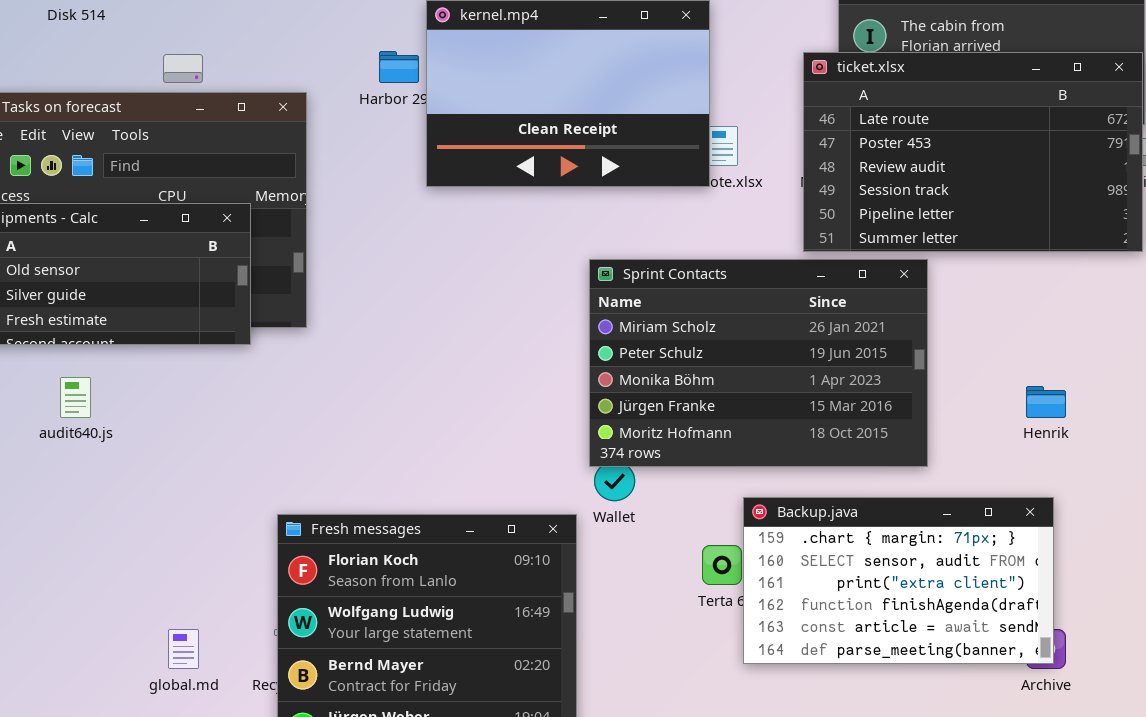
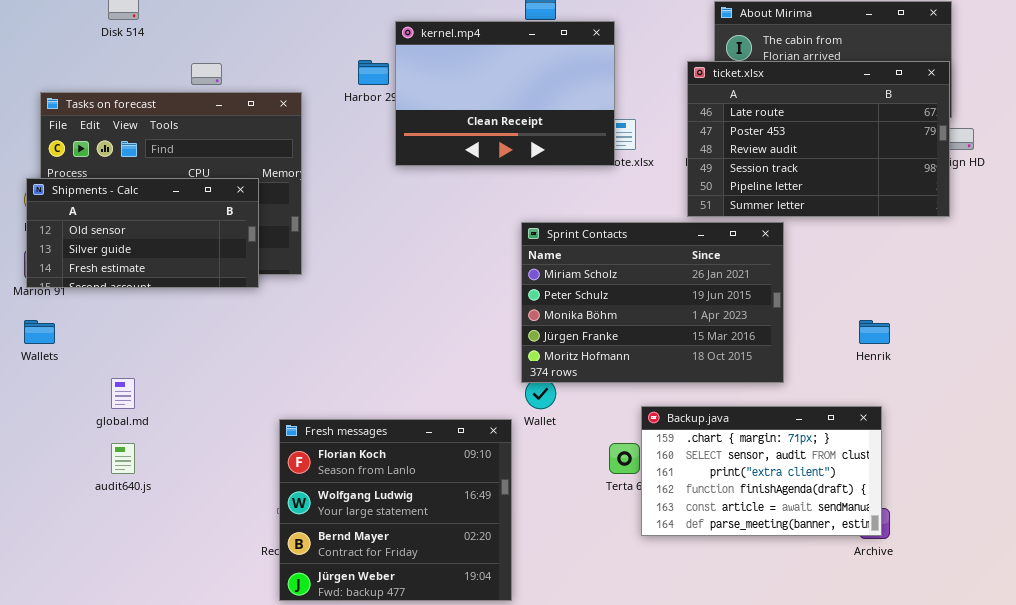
audit640.js: [60,377,91,418] -> [111,443,135,474], moved
global.md: [168,629,199,669] -> [111,378,135,409], moved

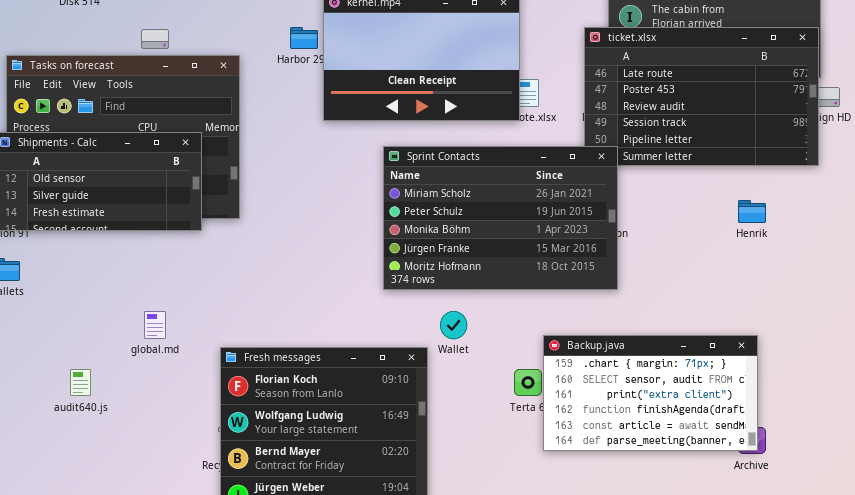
Sprint Contacts: [521,222,784,383] -> [383,146,618,290], moved
Henrik: [859,320,890,344] -> [738,200,766,223], moved
global.md: [111,378,135,409] -> [144,311,166,339], moved

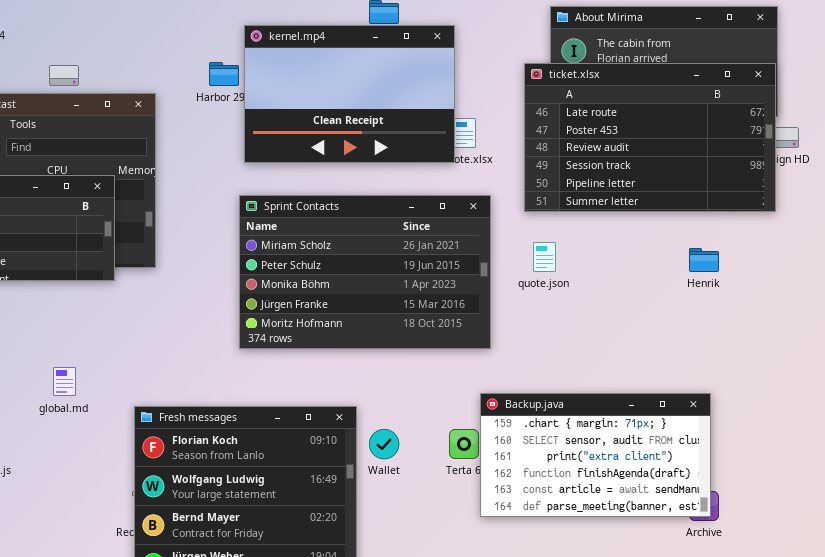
Sprint Contacts: [383,146,618,290] -> [239,195,491,349], moved
Wallet: [440,311,467,339] -> [369,429,399,459], moved

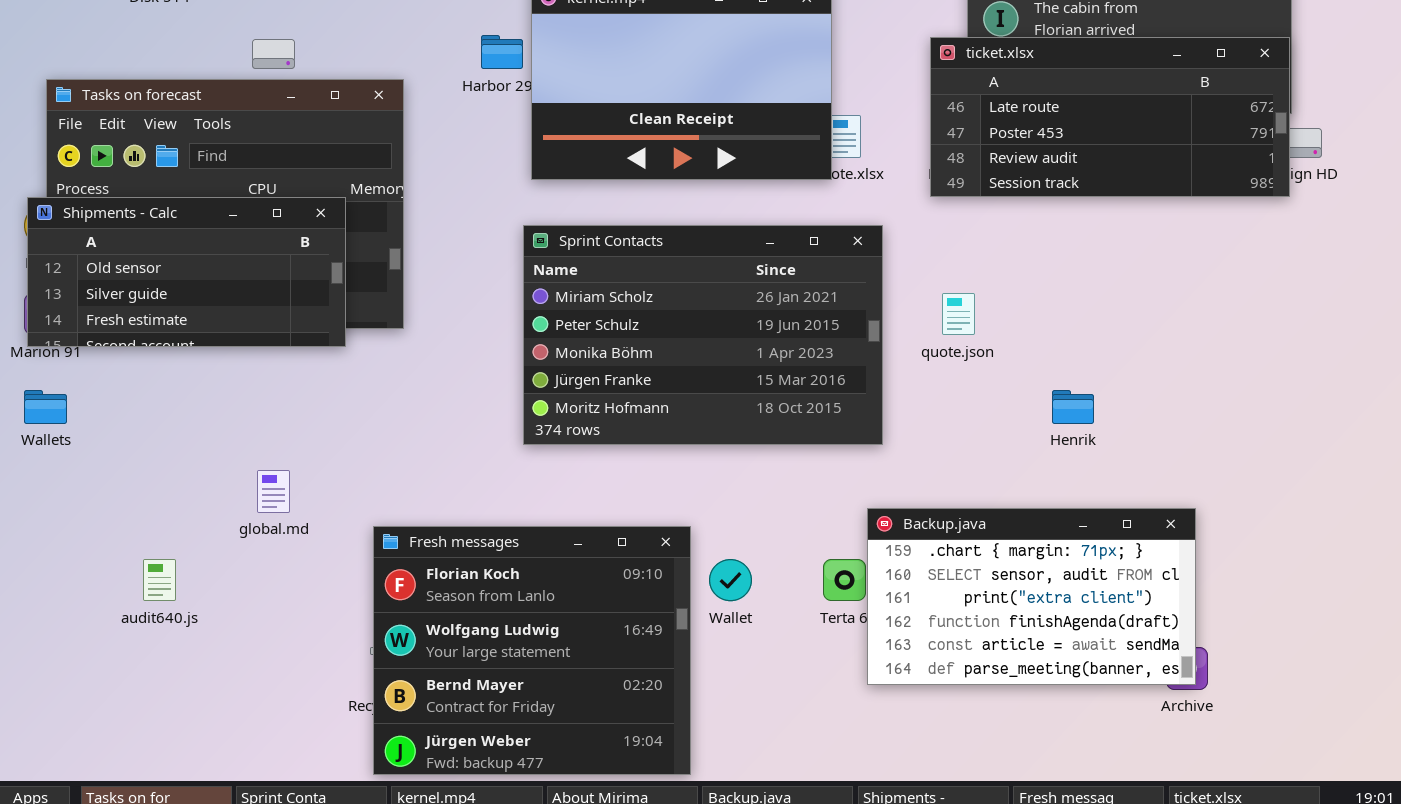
ticket.xlsx: [524,63,776,212] -> [930,37,1290,197], resized
Henrik: [689,248,719,272] -> [1052,390,1094,424], moved

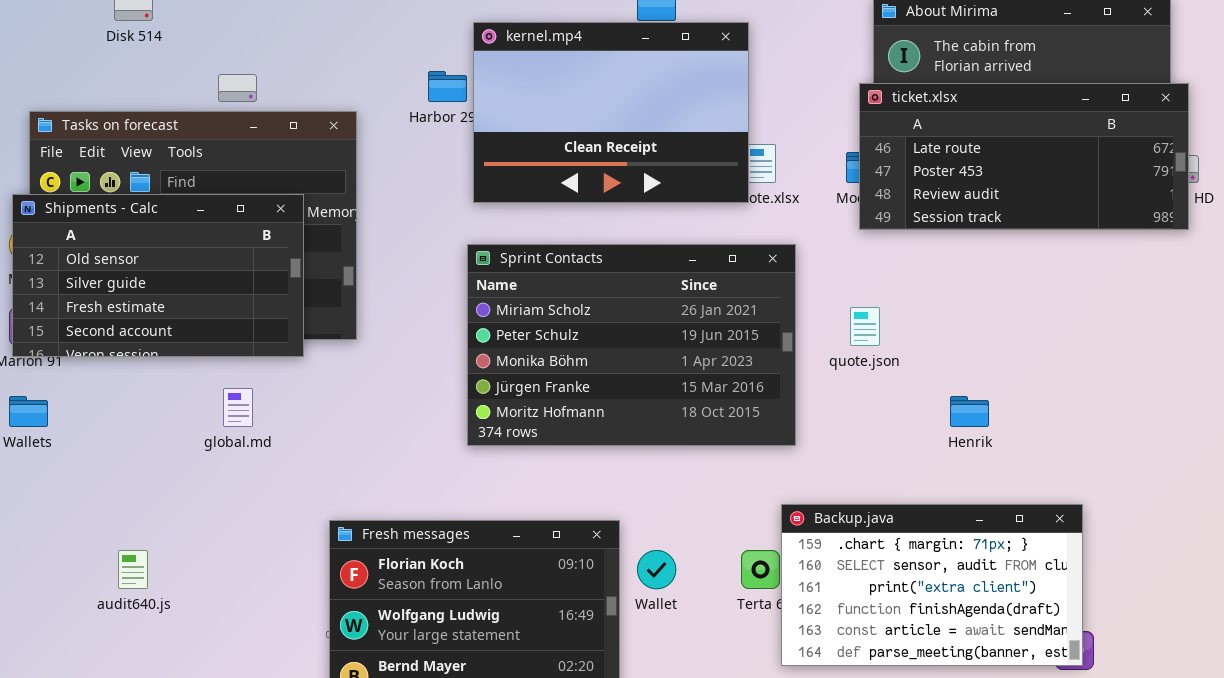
ticket.xlsx: [930,37,1290,197] -> [859,83,1189,230], moved
Shipments - Calc: [27,197,346,347] -> [12,194,304,357], resized
global.md: [257,470,290,513] -> [223,388,253,427], moved

